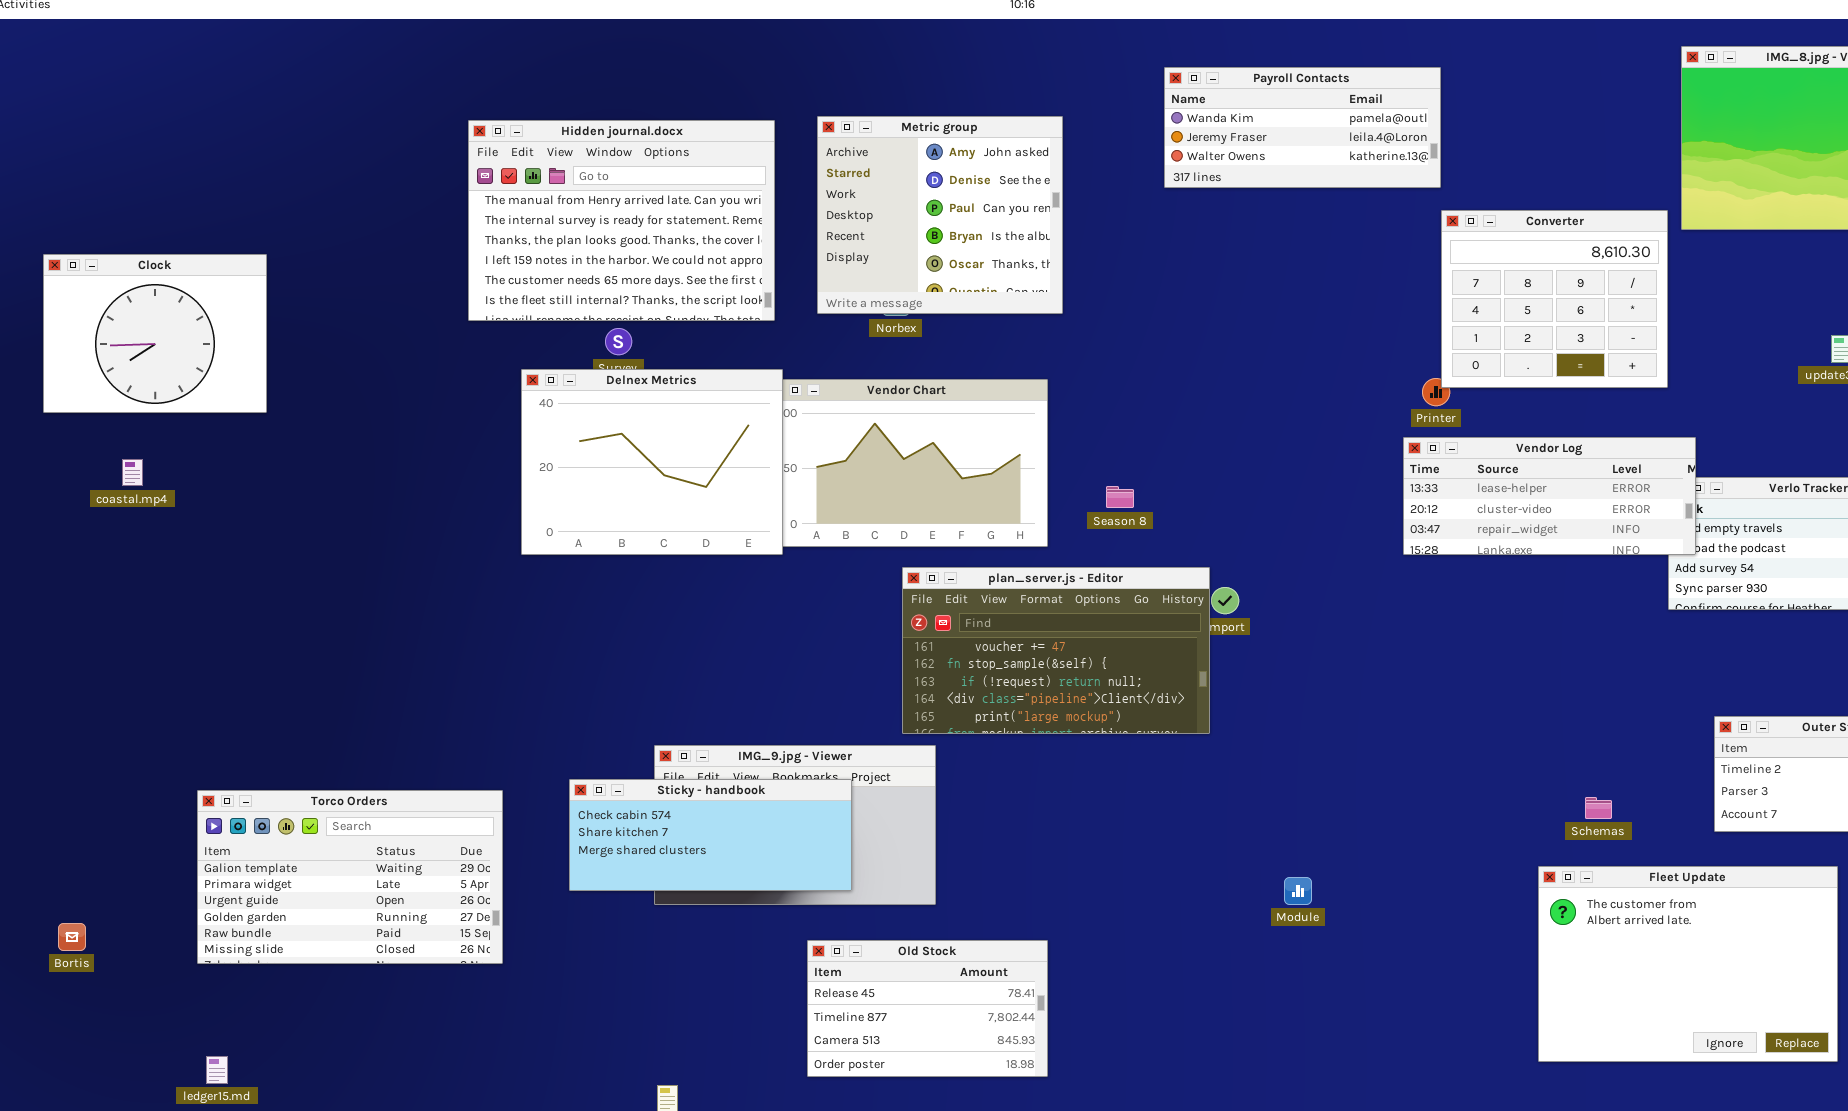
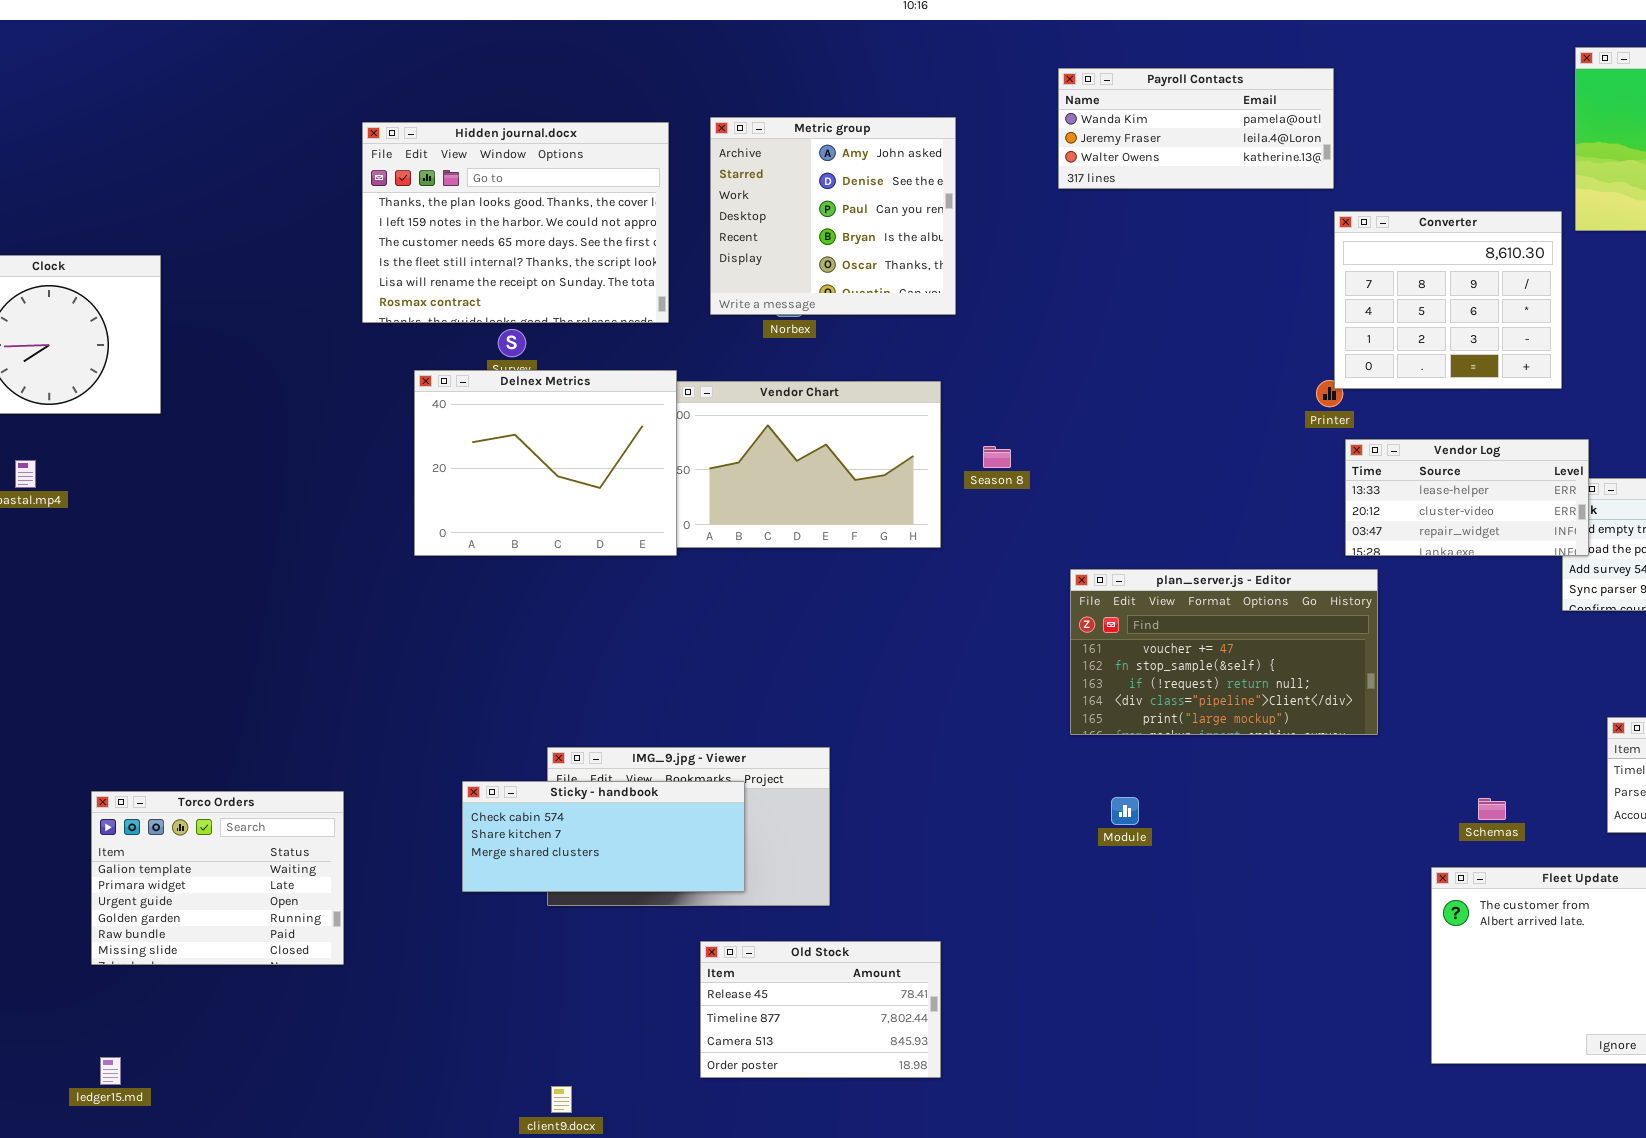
Hidden journal.docx: [468,120,775,321] -> [362,122,669,323], scrolled down 2 rows
Vendor Log: [1403,437,1696,555] -> [1345,439,1589,556], resized
Season 8: [1106,486,1134,508] -> [983,446,1011,468], moved
plan_server.js - Editor: [902,567,1210,734] -> [1070,569,1378,735], moved
Torco Orders: [197,790,503,964] -> [91,791,344,965], resized
Module: [1284,877,1312,905] -> [1111,797,1139,825], moved

